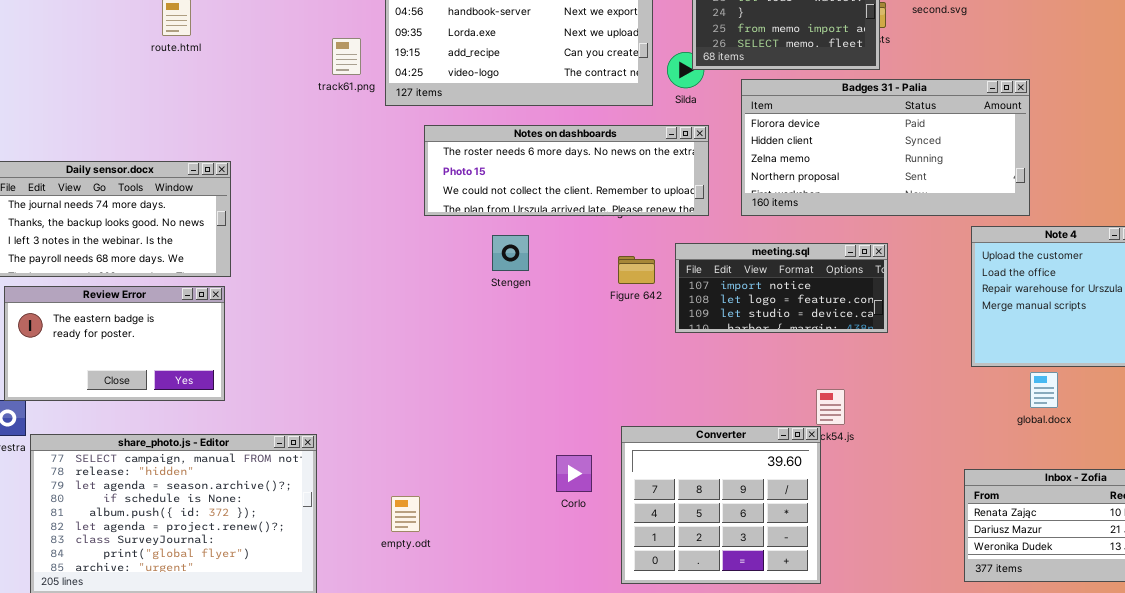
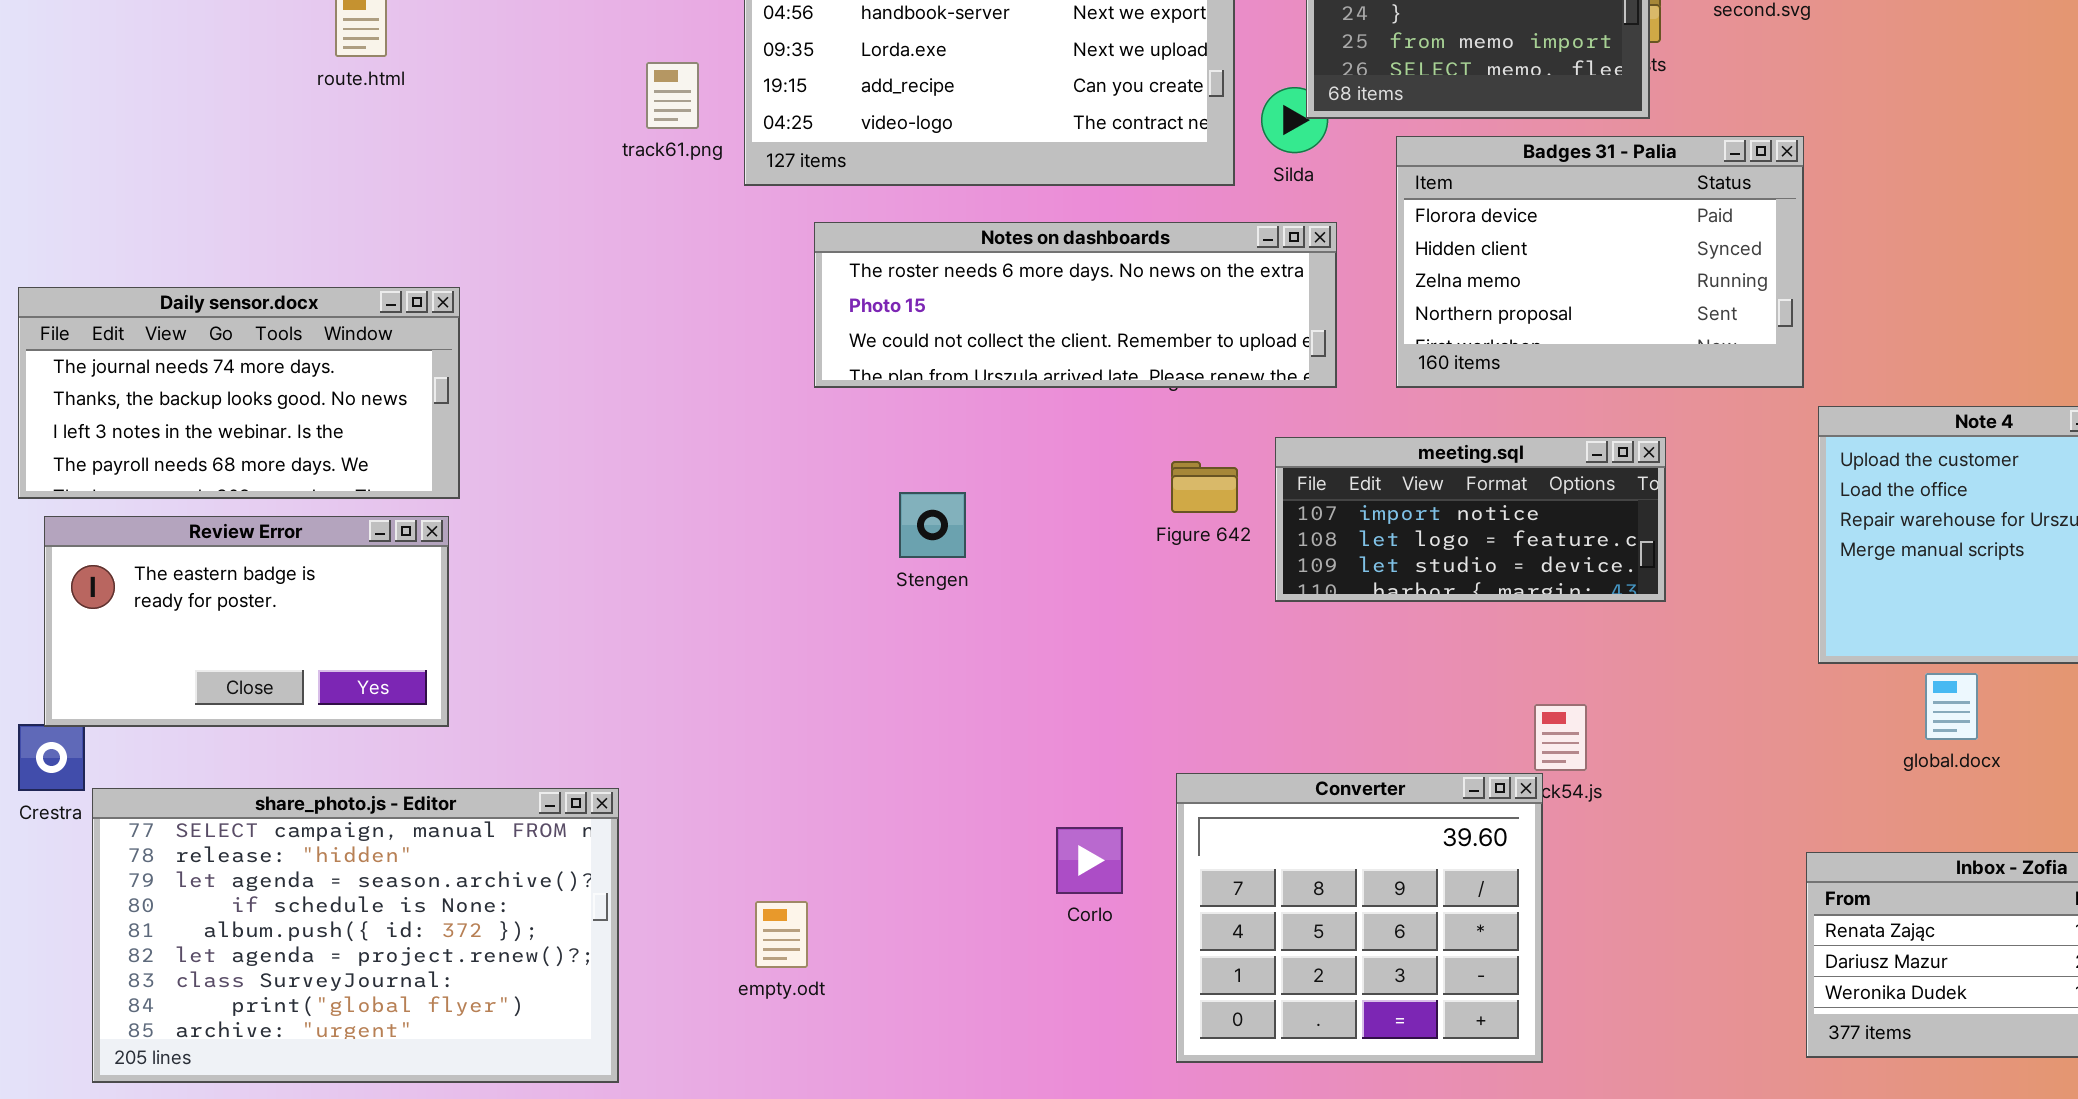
Badges 31 - Palia: [741,79,1030,216] -> [1396,136,1804,388], resized
Stengen: [492,235,529,271] -> [899,492,966,558], moved

